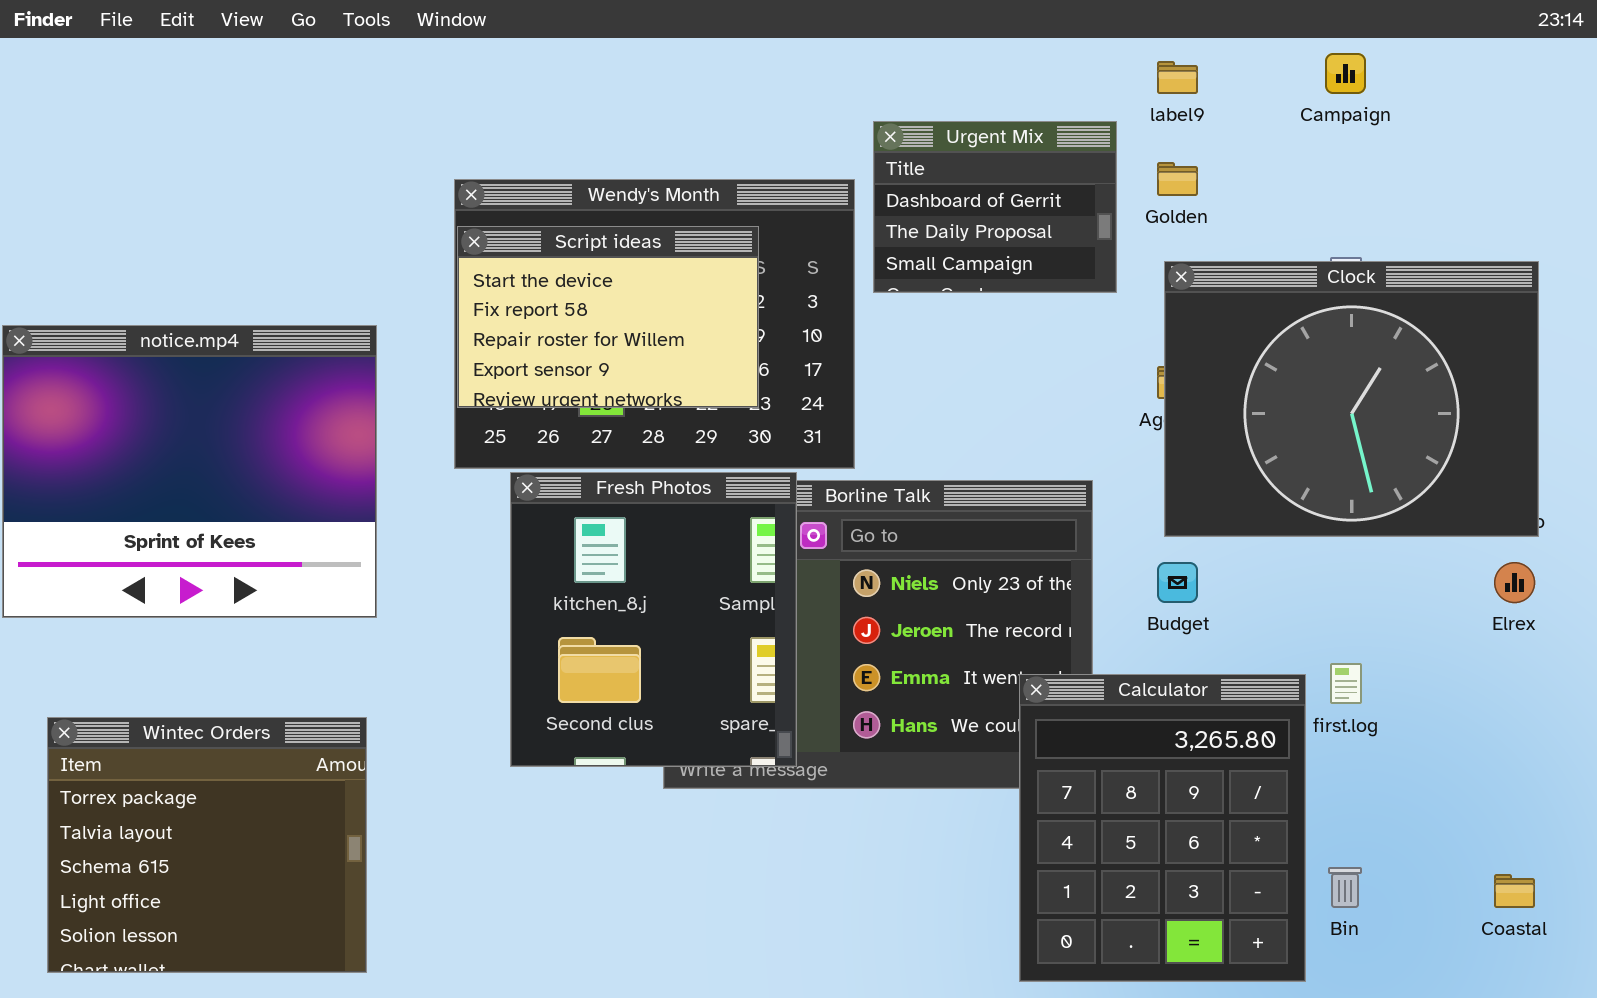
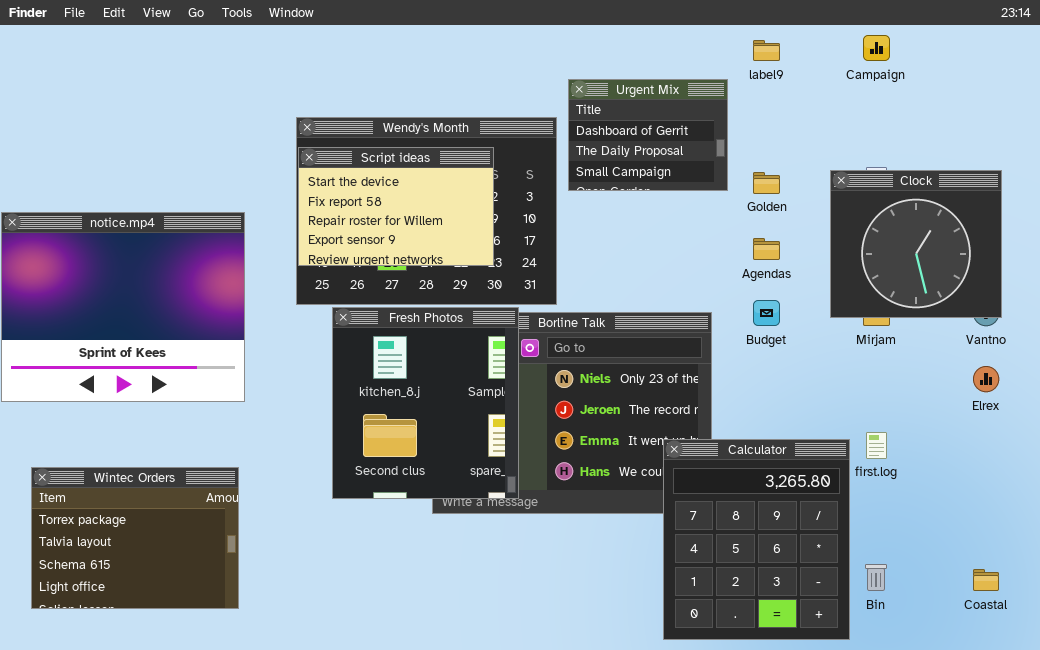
Golden: [1157,162,1198,196] -> [753,172,780,194], moved
Clock: [1164,261,1539,537] -> [830,170,1002,318], resized
Budget: [1157,562,1198,603] -> [753,300,780,326], moved
Wintec Orders: [47,717,367,973] -> [31,467,239,609], resized

